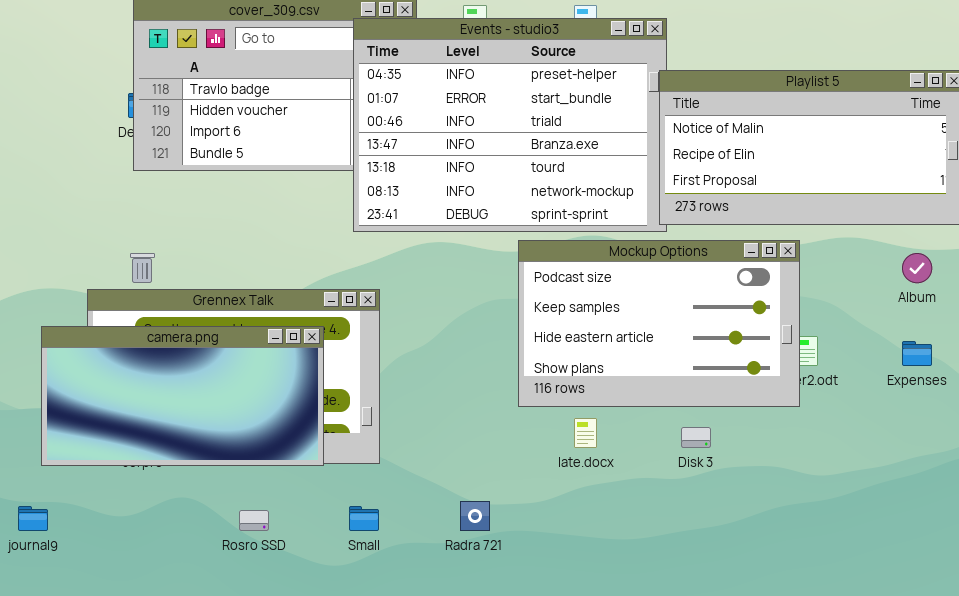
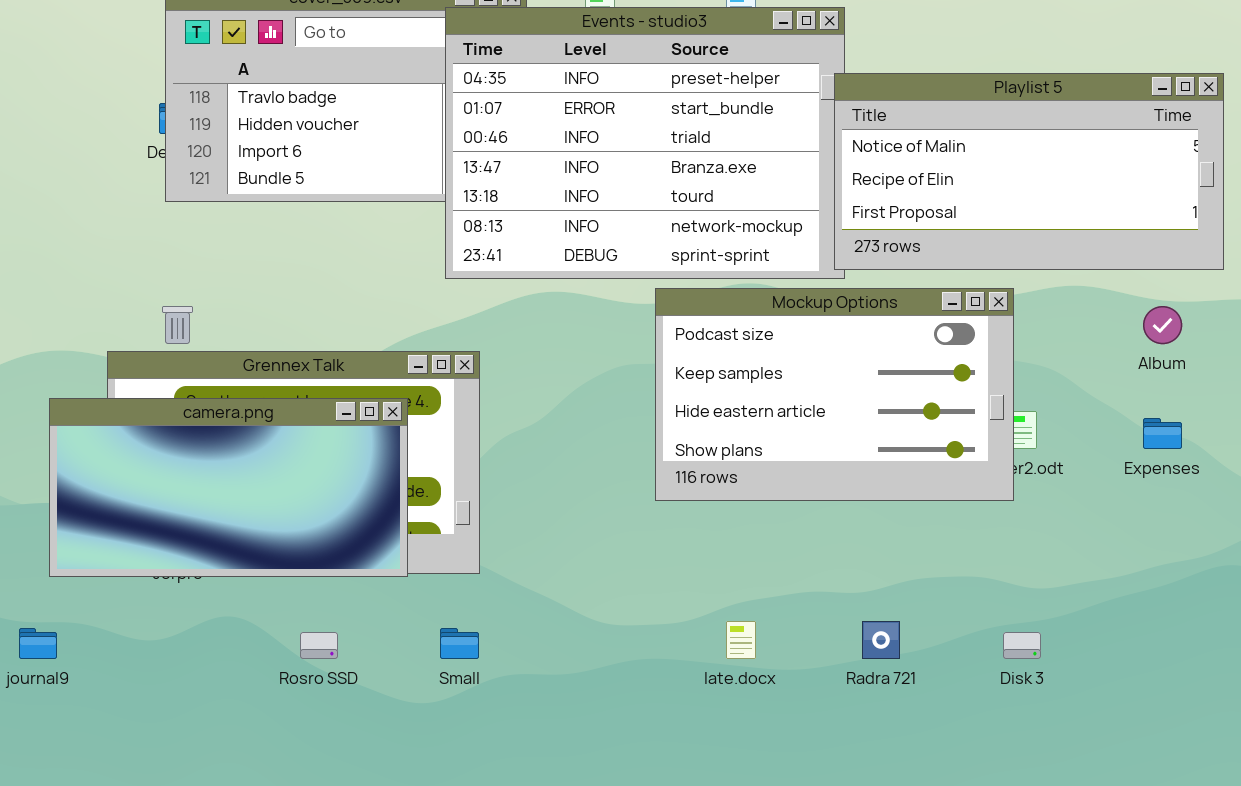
late.docx: [574,418,597,448] -> [726,621,756,659], moved
Disk 3: [681,427,711,448] -> [1003,632,1041,659], moved
Radra 721: [460,501,490,531] -> [862,621,900,659], moved

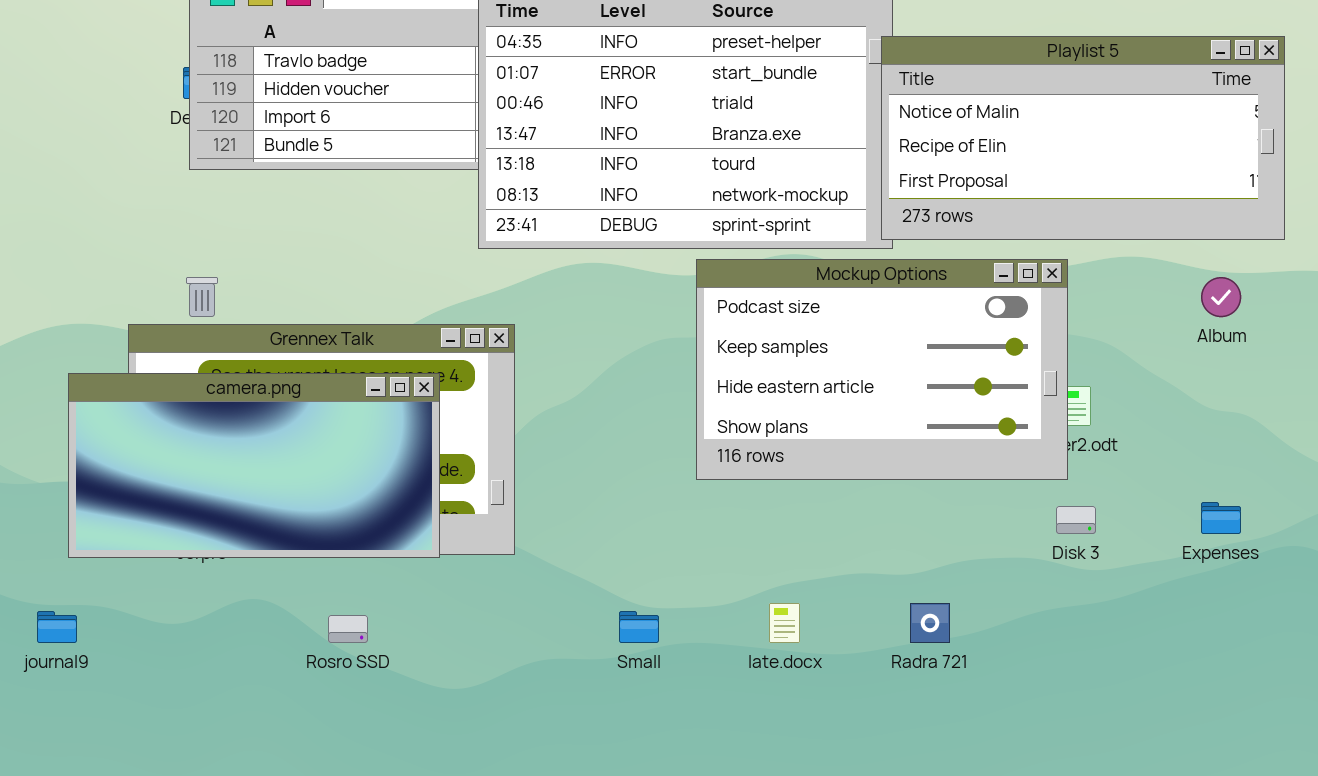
Expenses: [1143,418,1182,449] -> [1201,502,1241,534], moved
Small: [440,628,479,659] -> [619,611,659,643], moved
Disk 3: [1003,632,1041,659] -> [1056,506,1096,534], moved

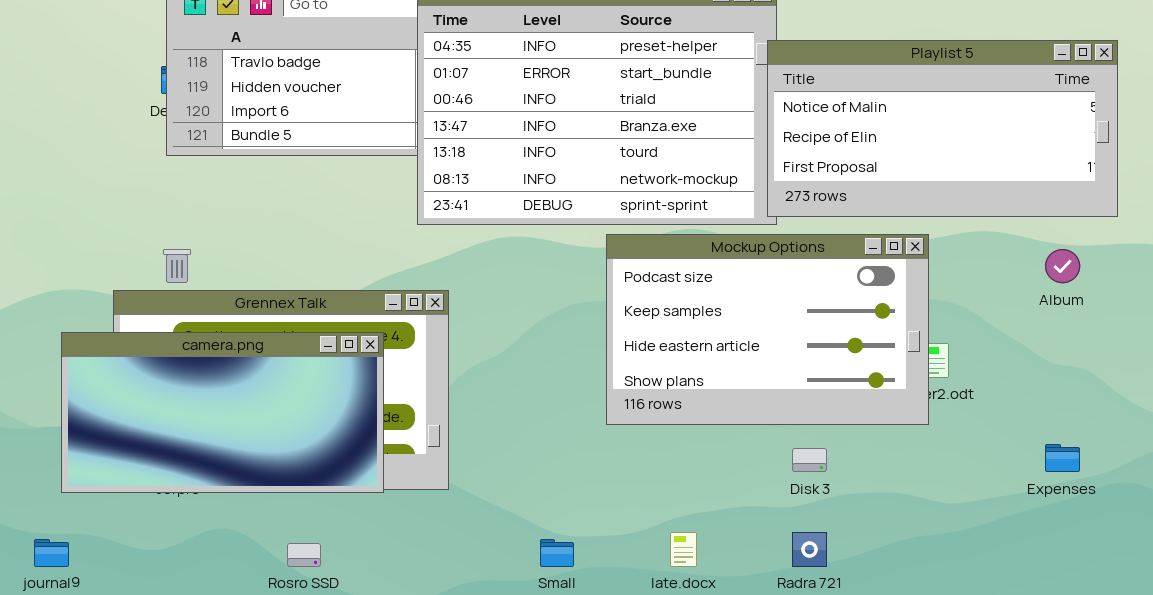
Disk 3: [1056,506,1096,534] -> [792,448,827,472], moved

